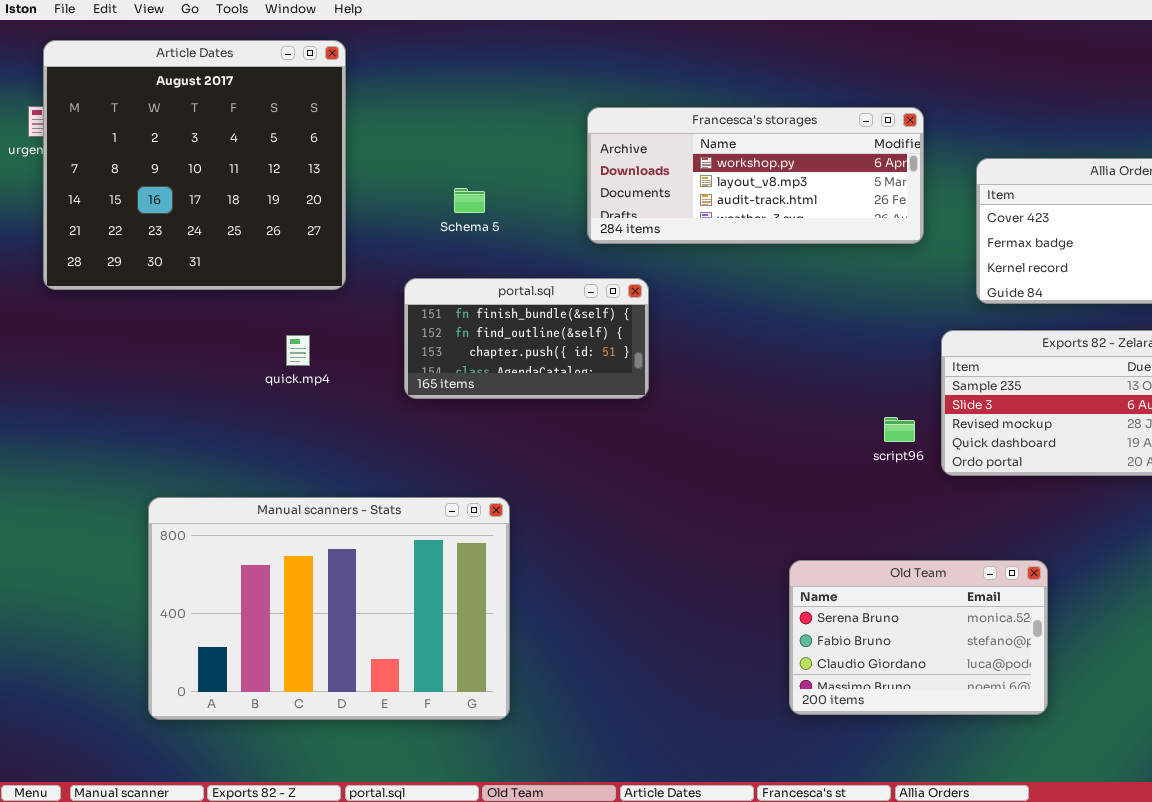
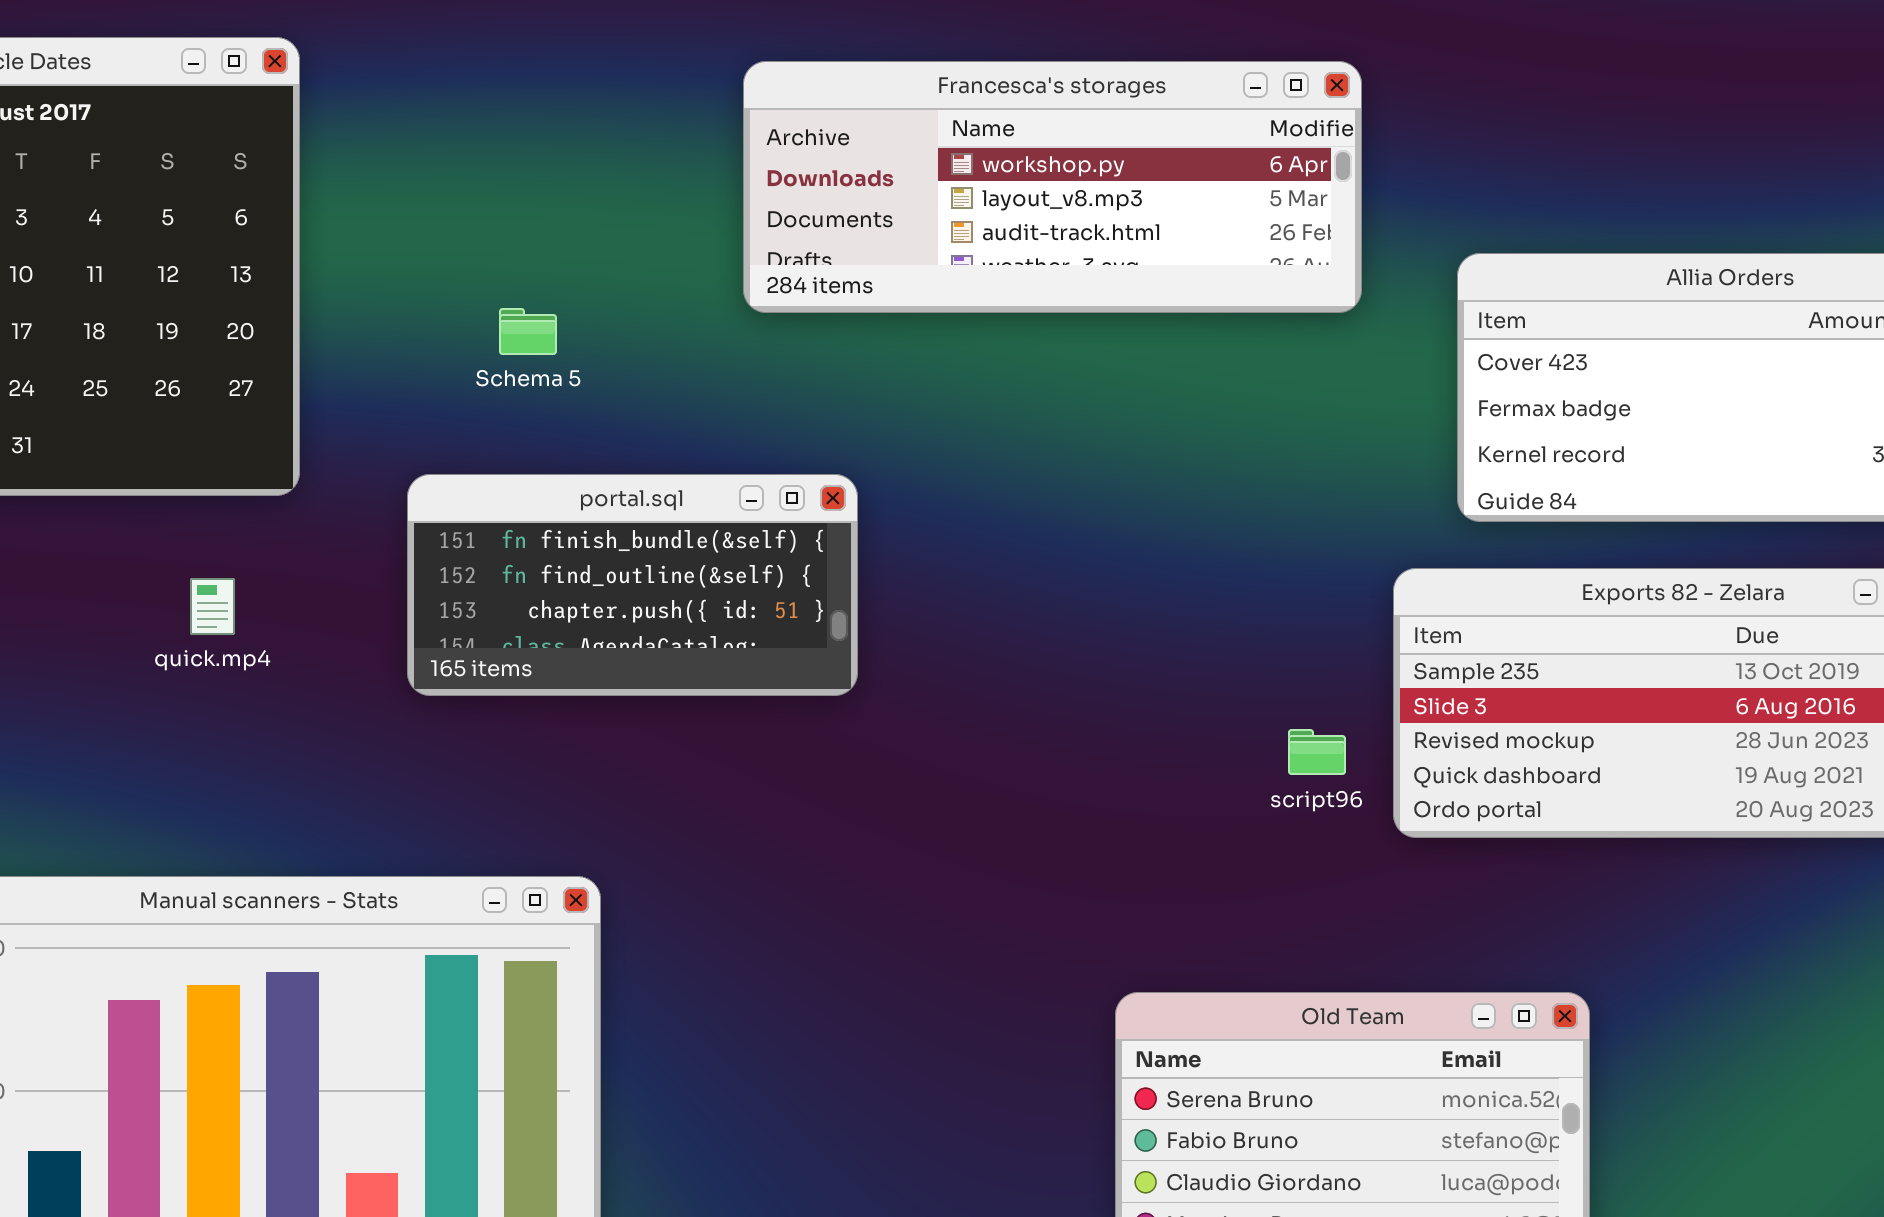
Francesca's storages: [587,107,924,244] -> [743,61,1362,313], moved

